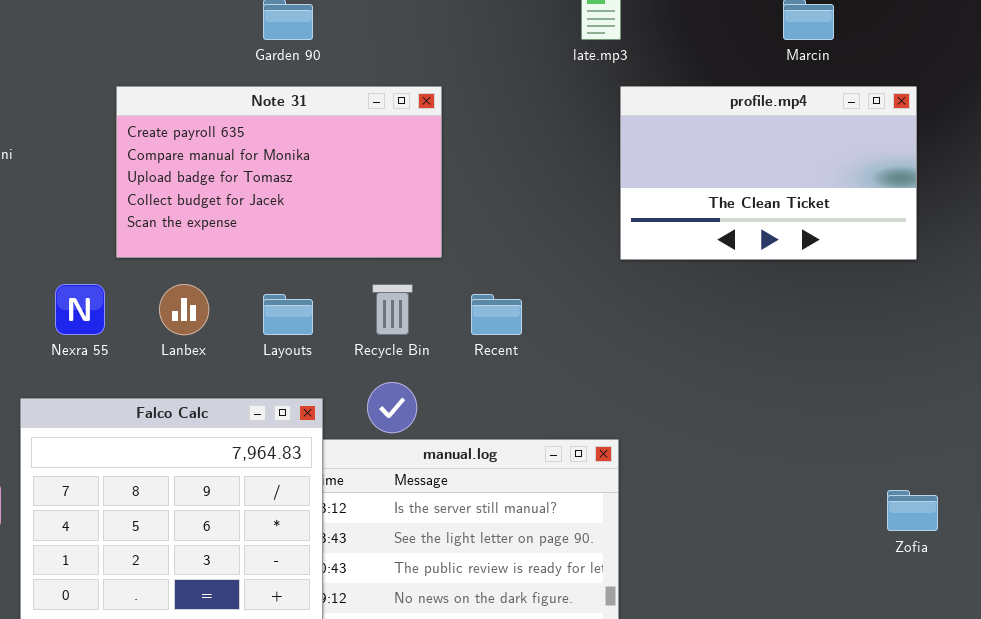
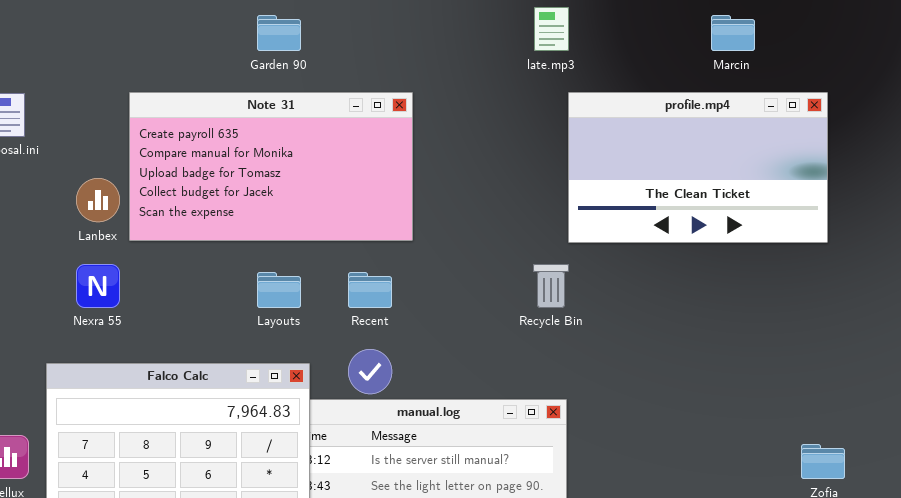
Lanbex: [159,284,209,335] -> [76,178,120,222], moved
Recycle Bin: [372,284,413,335] -> [533,264,569,308], moved
Recent: [471,294,522,335] -> [348,272,392,308], moved

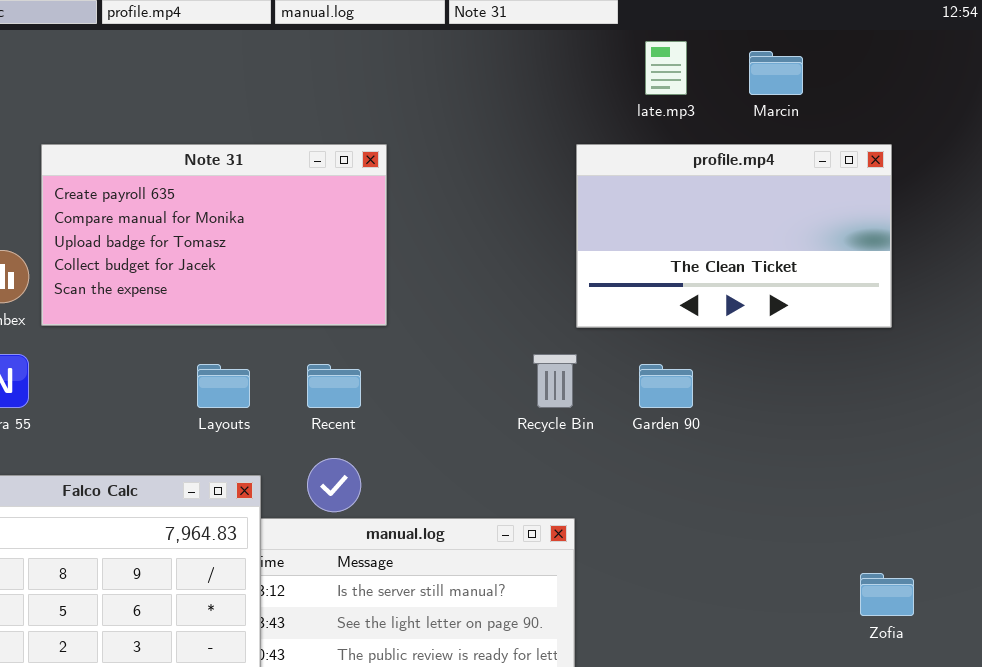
late.mp3: [534,7,569,51] -> [645,41,687,95], moved
Garden 90: [257,15,301,51] -> [639,364,693,408], moved

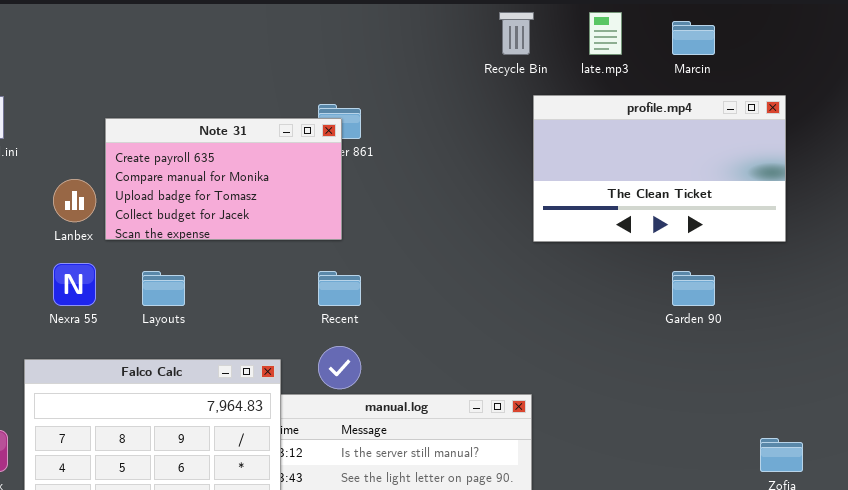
Note 31: [41,144,387,326] -> [105,118,342,240], resized
Recycle Bin: [533,354,577,408] -> [499,12,534,55], moved
Layouts: [197,364,250,408] -> [142,271,185,306], moved
Garden 90: [639,364,693,408] -> [672,271,715,306], moved

